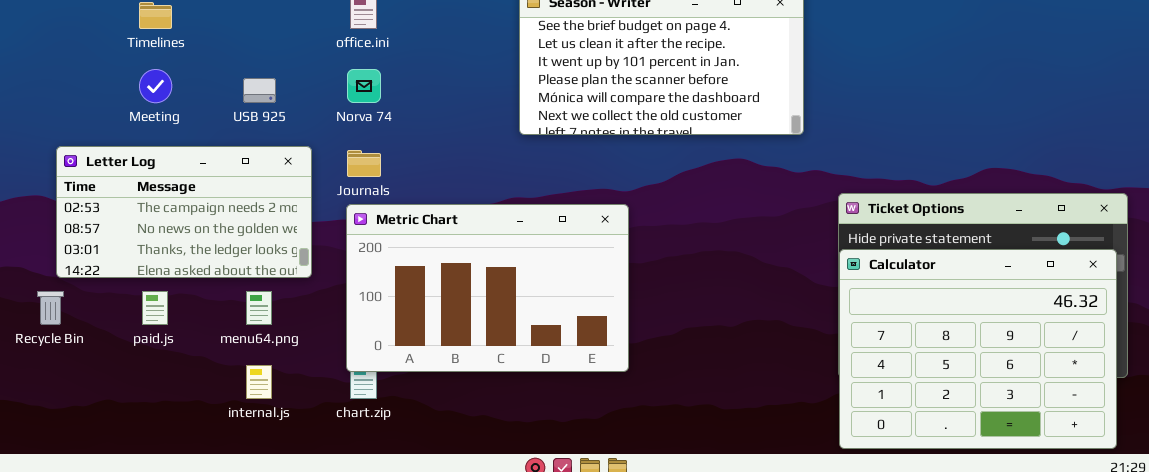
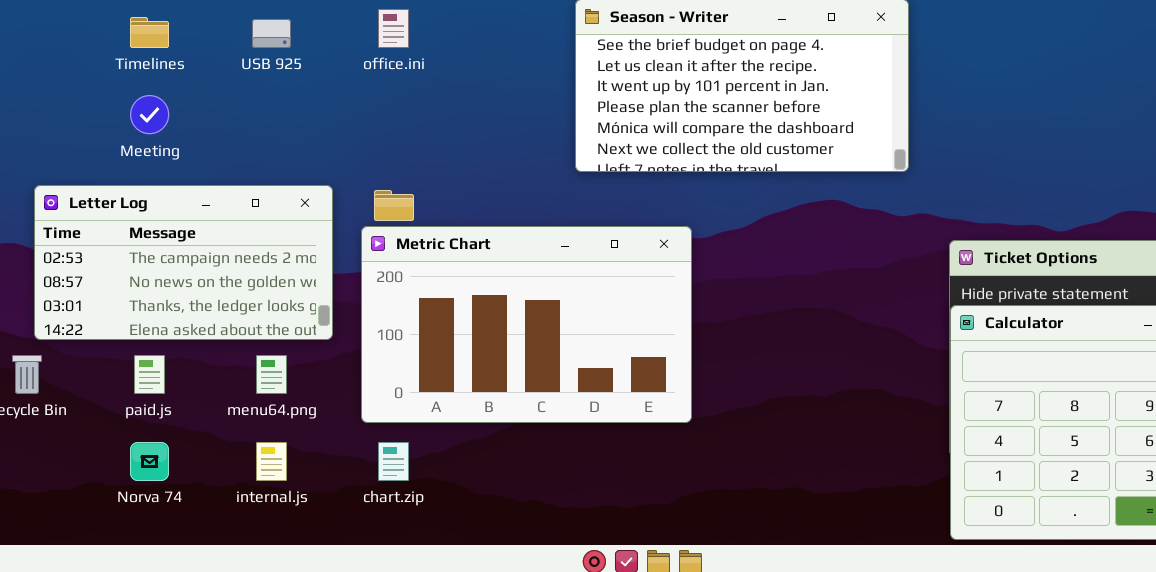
Norva 74: [347,69,381,103] -> [130,442,169,481], moved
USB 925: [243,78,276,103] -> [252,19,291,48], moved
Metric Chart: [346,204,629,372] -> [361,226,692,423], moved

